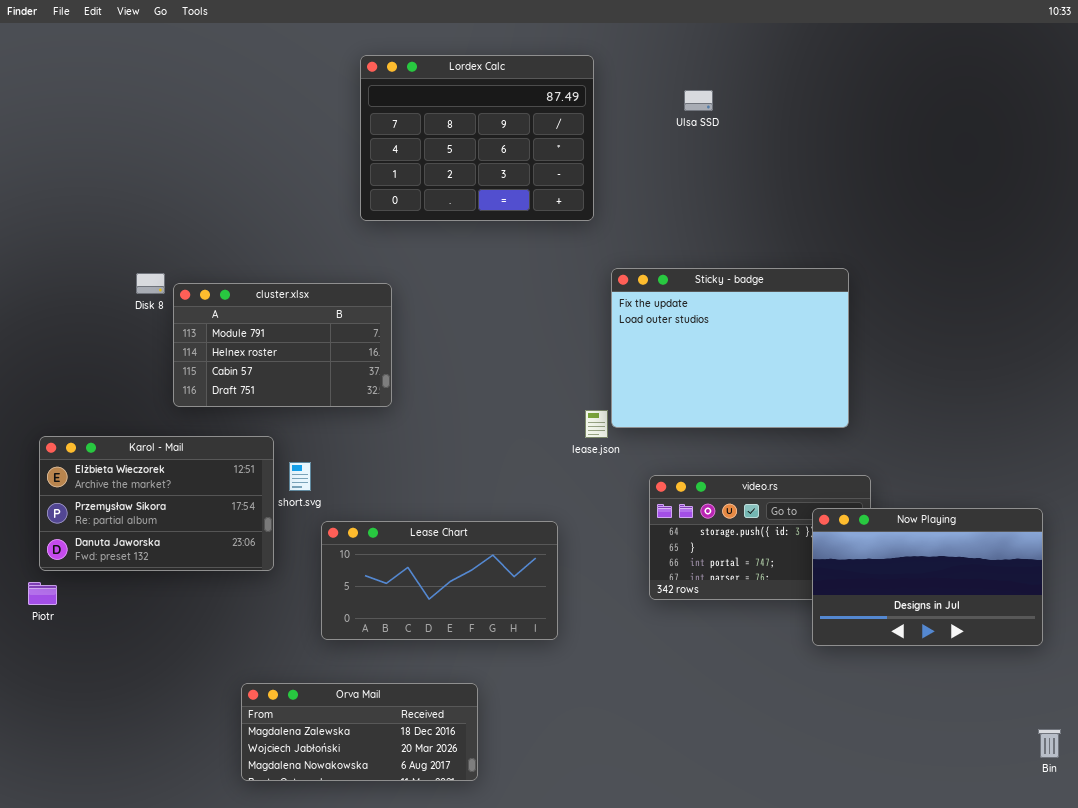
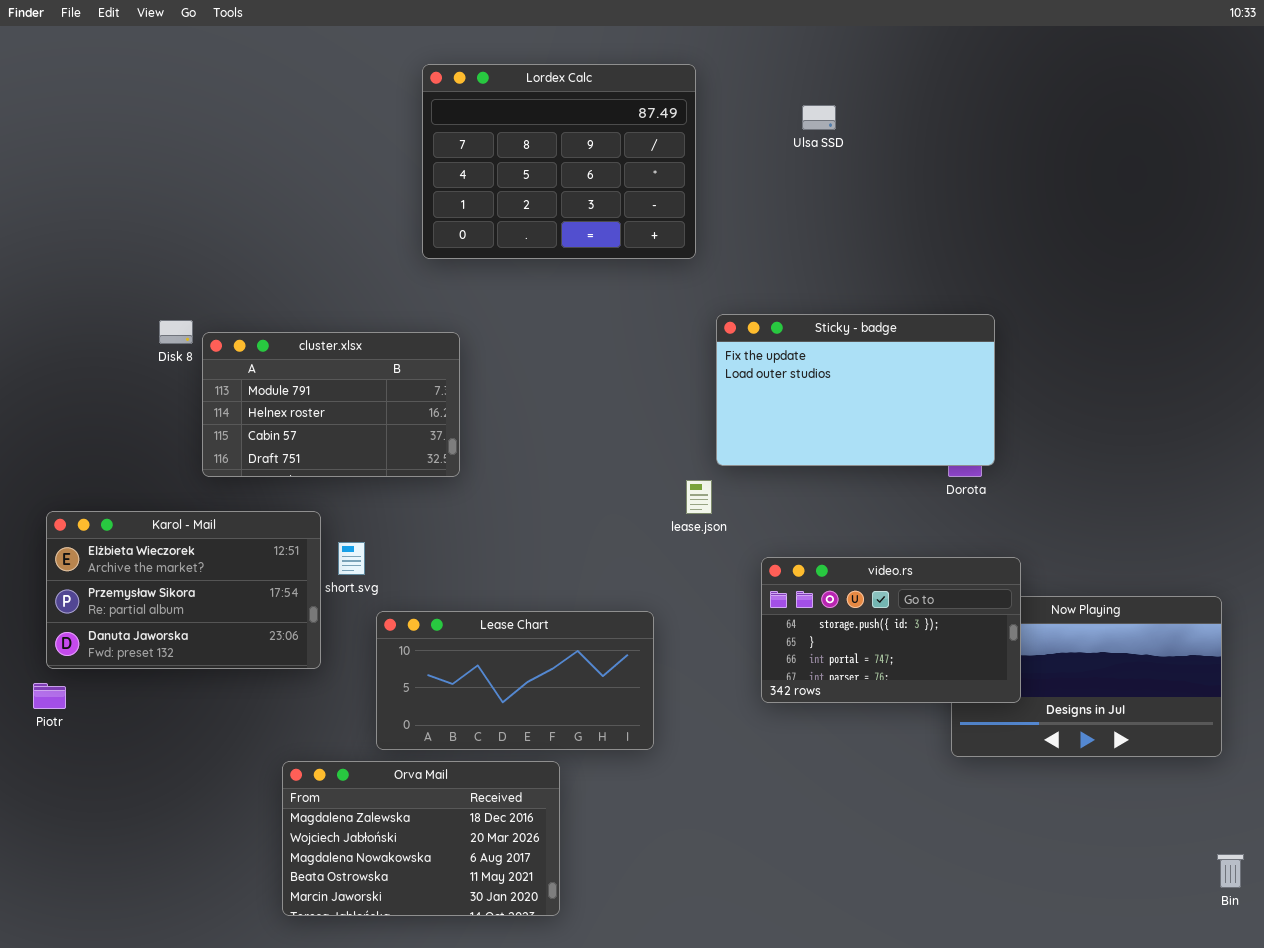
Sticky - badge: [611,268,849,428] -> [716,314,995,466], resized
video.rs: [649,475,871,600] -> [761,557,1021,703], raised
Orva Mail: [241,683,478,781] -> [282,761,560,916], resized

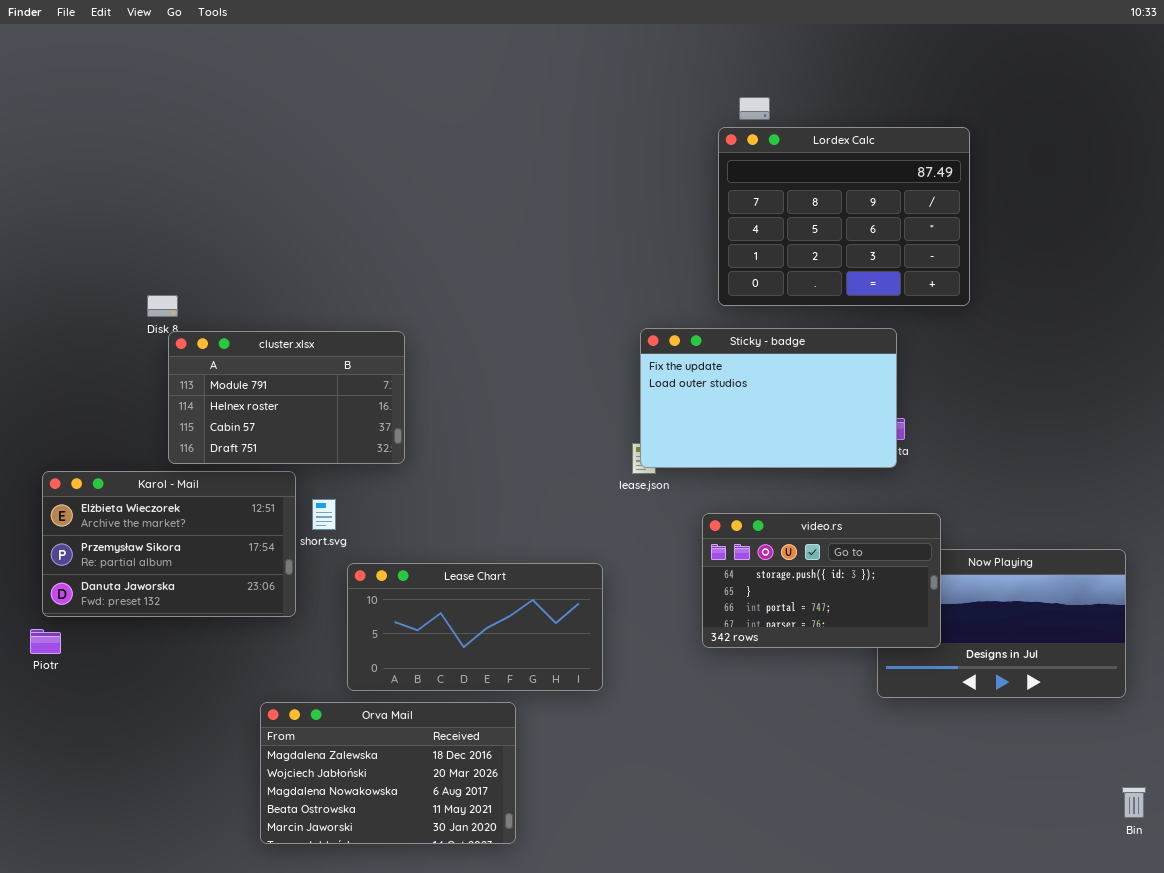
Lordex Calc: [422,64,696,259] -> [718,127,970,306], moved
Sticky - badge: [716,314,995,466] -> [640,328,897,468], moved
cluster.xlsx: [202,332,460,477] -> [168,331,405,464], moved

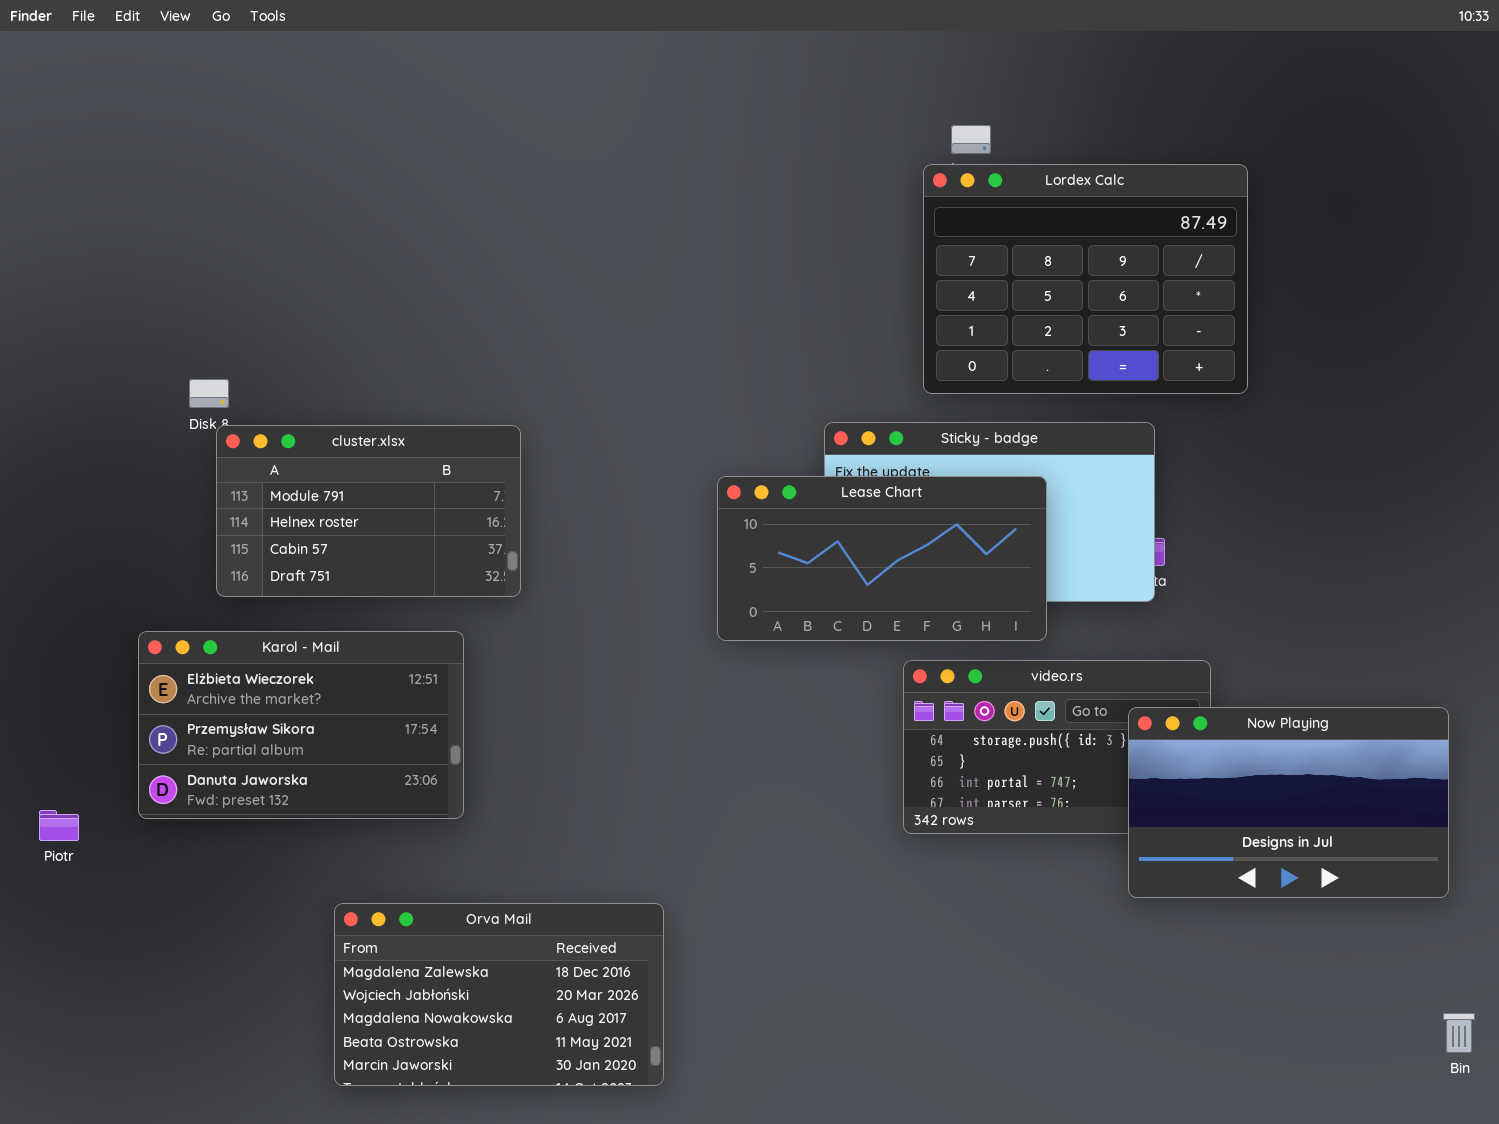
Karol - Mail: [42,471,296,617] -> [138,631,464,819], moved
Now Playing: [877,549,1126,698] -> [1128,707,1449,898], raised
Lease Chart: [347,563,603,691] -> [717,476,1047,641], moved

